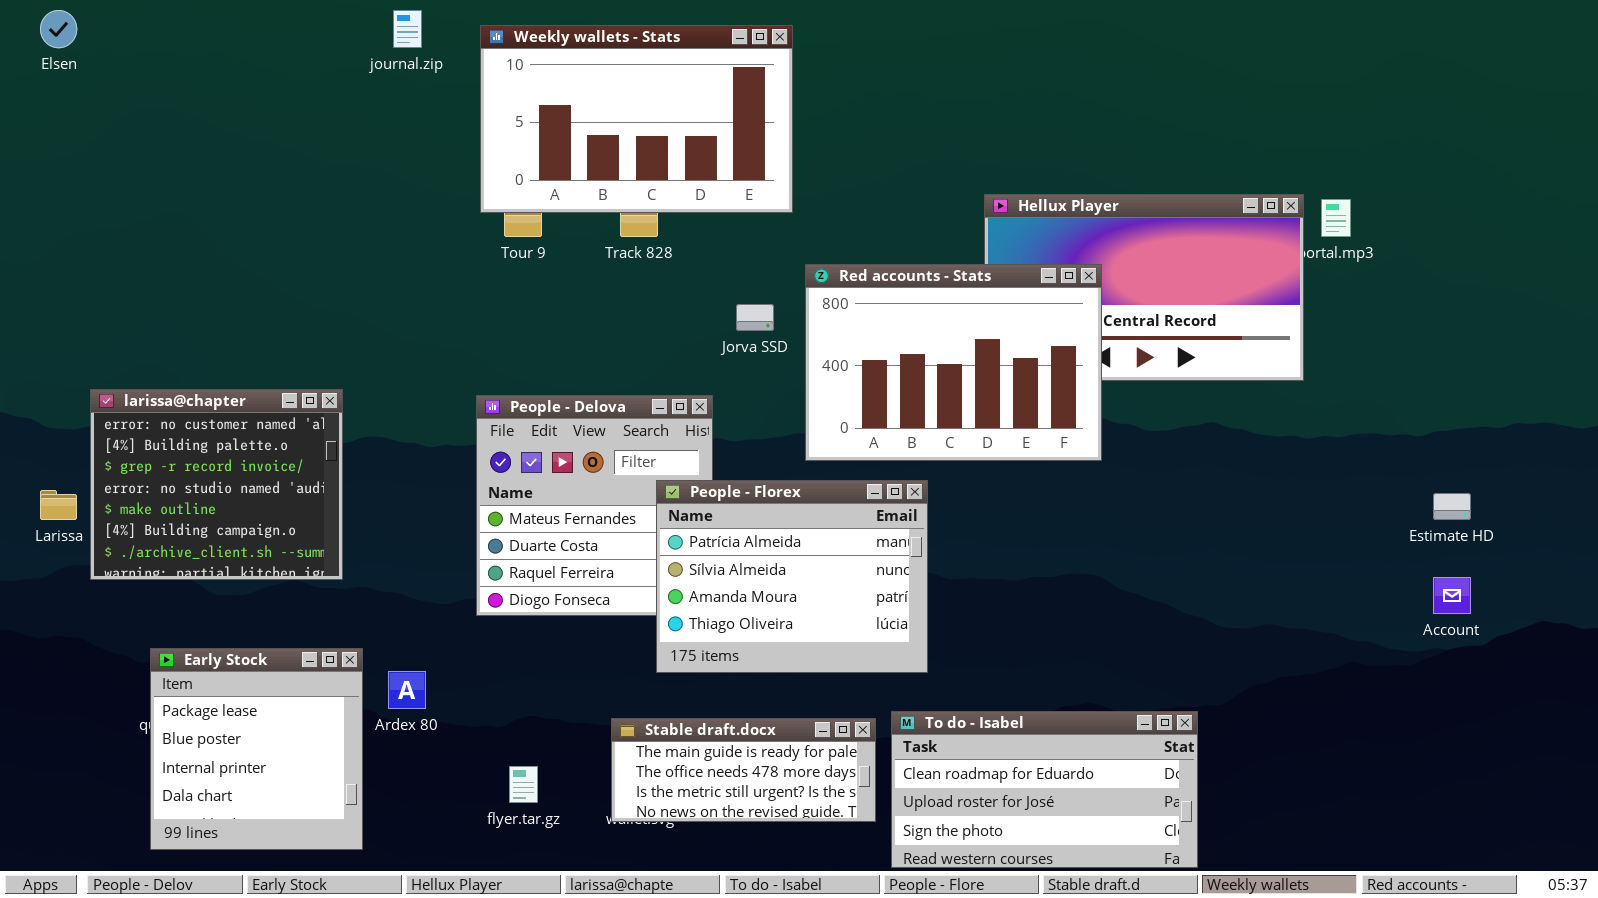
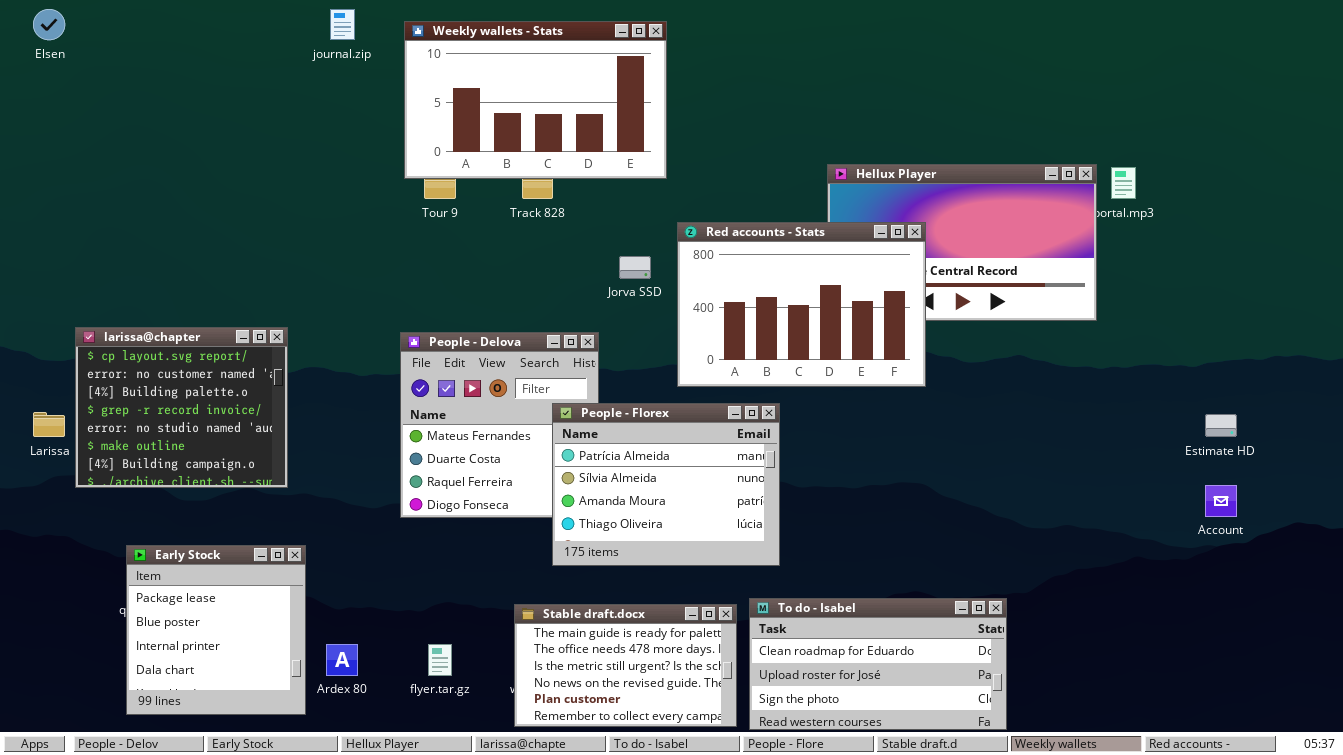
larissa@chapter: [90,389,343,580] -> [75,327,288,488], scrolled up 1 row
Ardex 80: [388,671,426,709] -> [326,644,358,676], moved
Stable draft.docx: [611,718,876,822] -> [514,604,737,727], resized

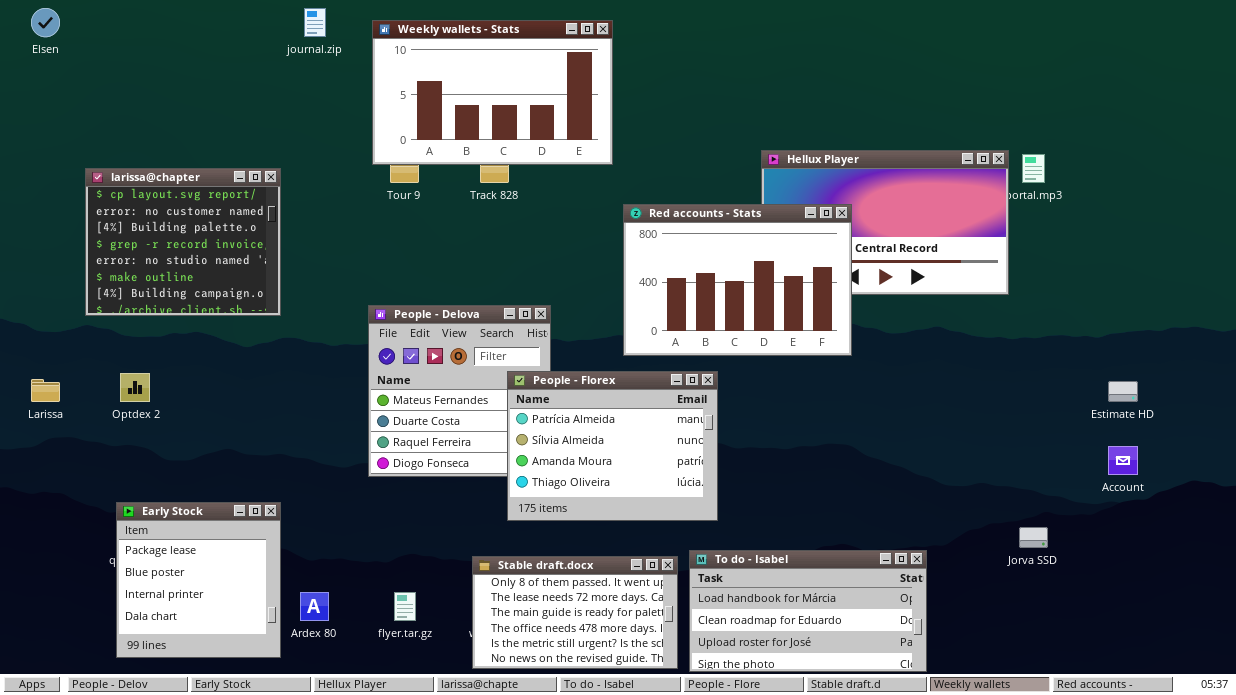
Jorva SSD: [619,256,651,279] -> [1019,527,1048,548], moved
larissa@chapter: [75,327,288,488] -> [85,168,281,316], moved
To do - Isabel: [749,598,1007,730] -> [689,550,927,672], scrolled up 1 row
Stable draft.docx: [514,604,737,727] -> [472,556,678,669], scrolled up 2 rows

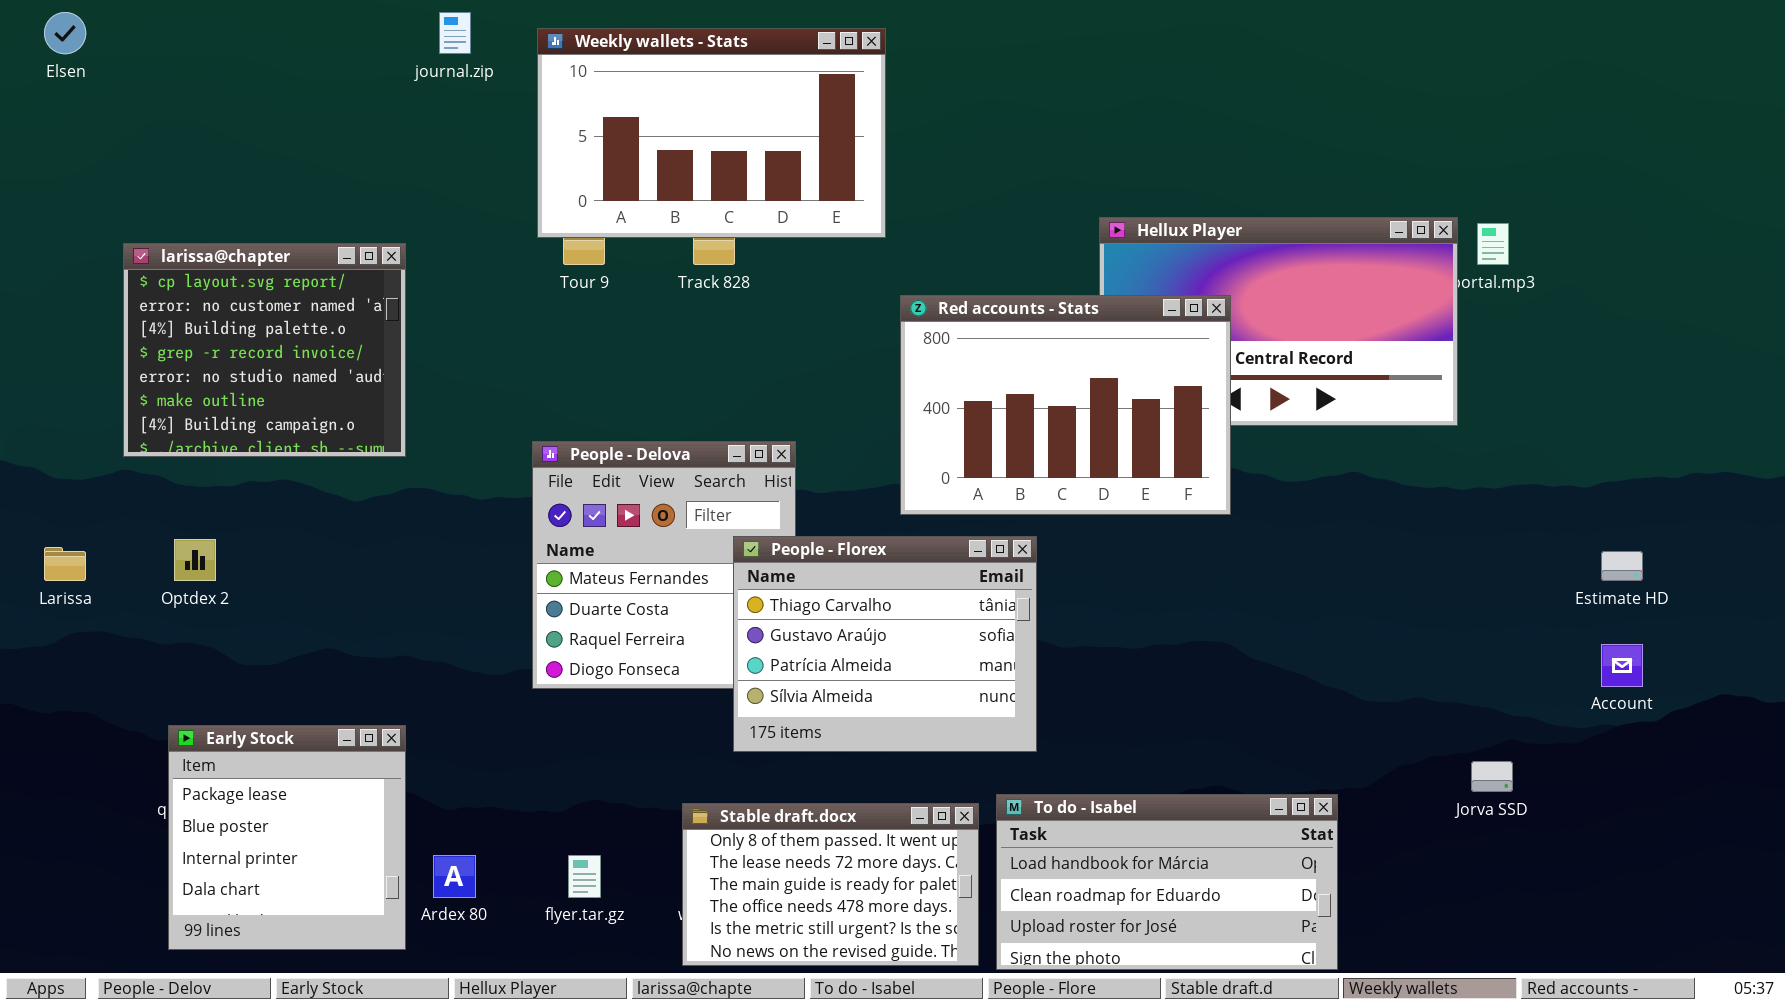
People - Florex: [507,371,718,521] -> [733,536,1037,752], scrolled up 2 rows

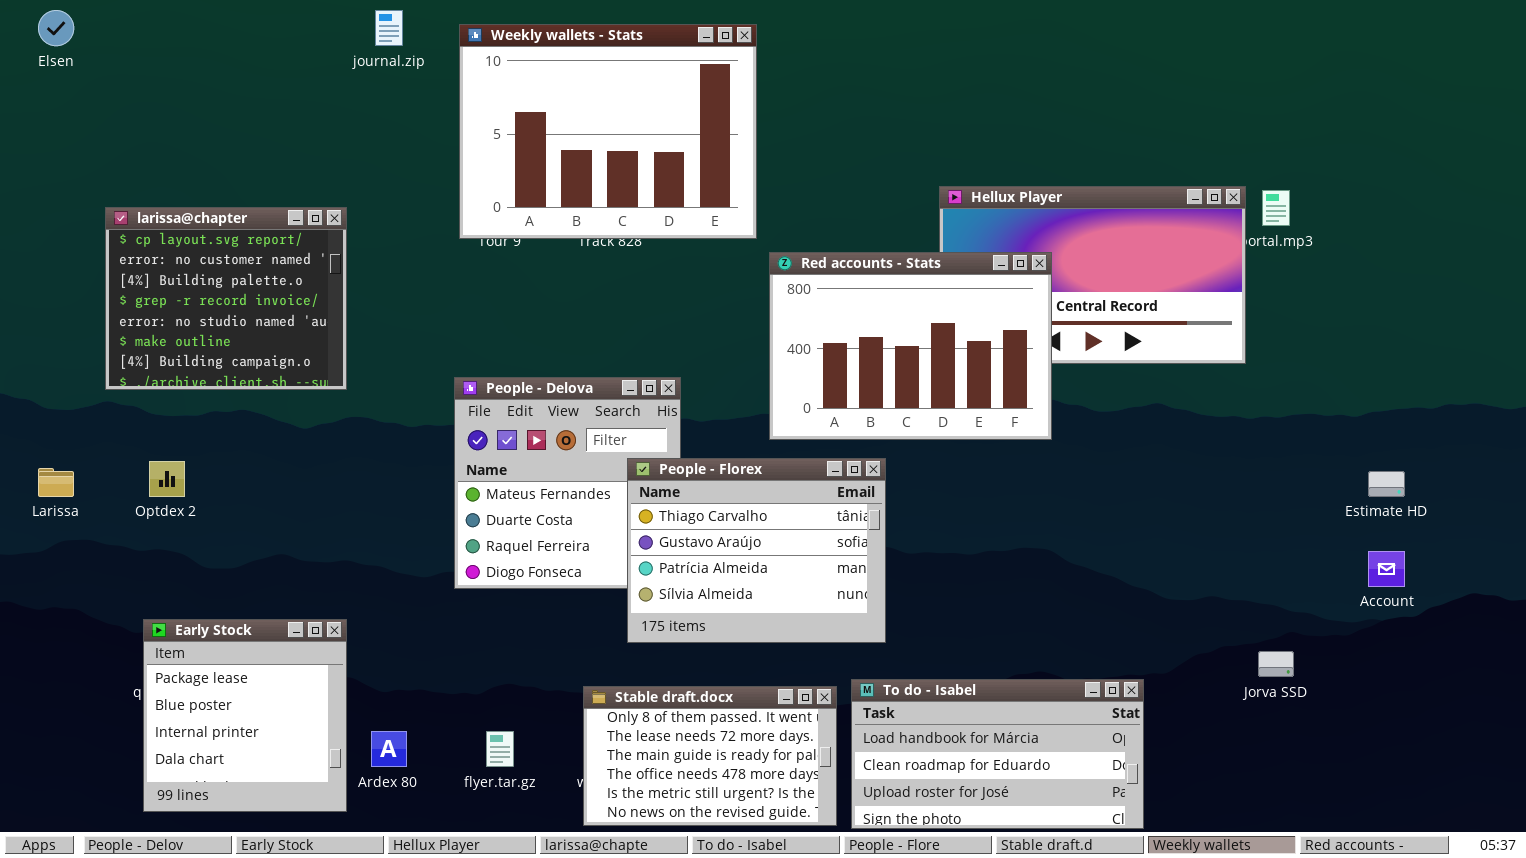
Weekly wallets - Stats: [537,28,886,238] -> [459,24,757,239], resized

